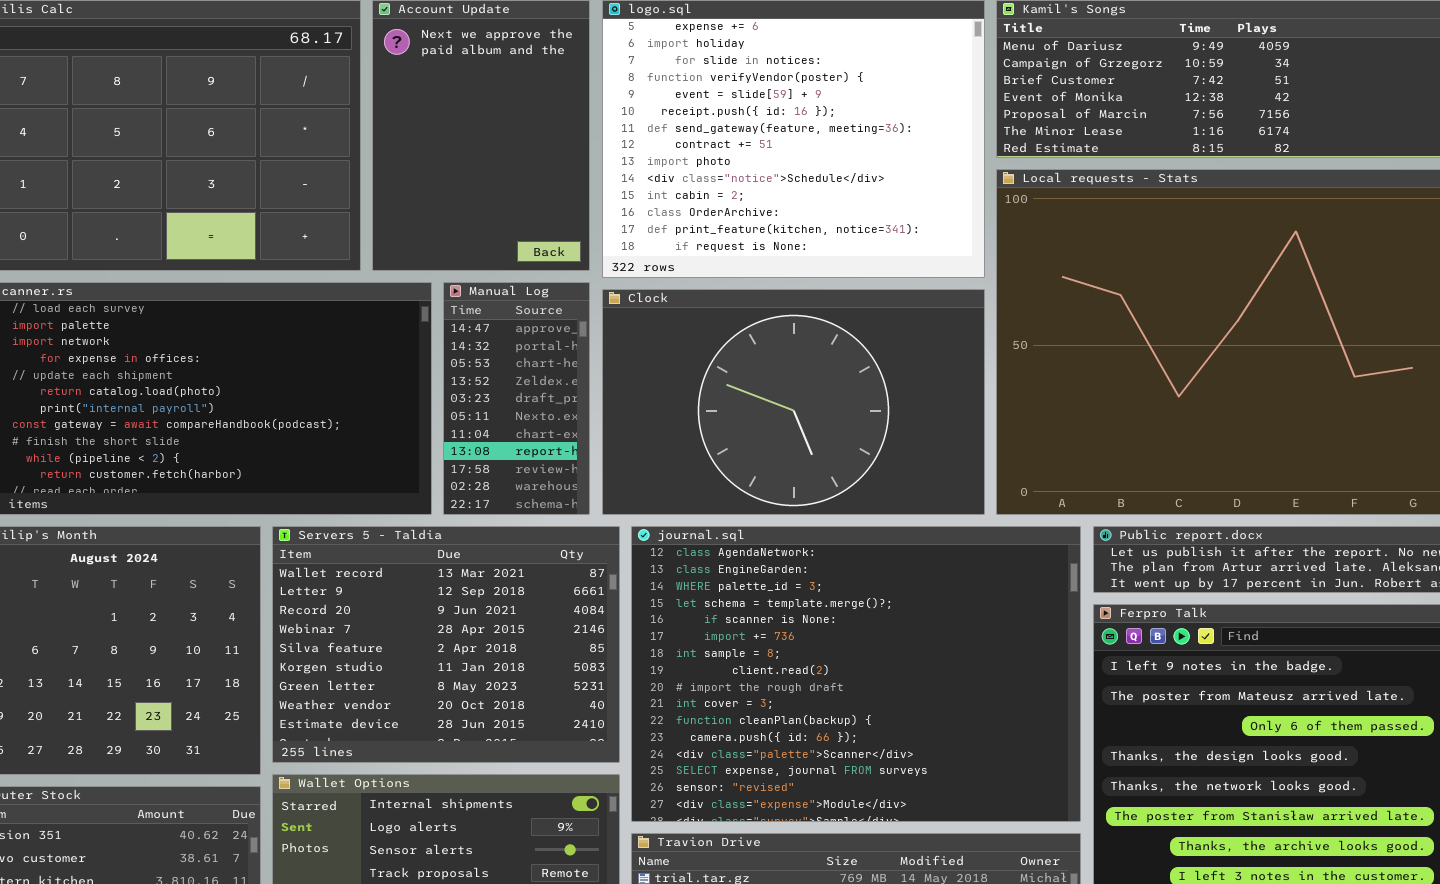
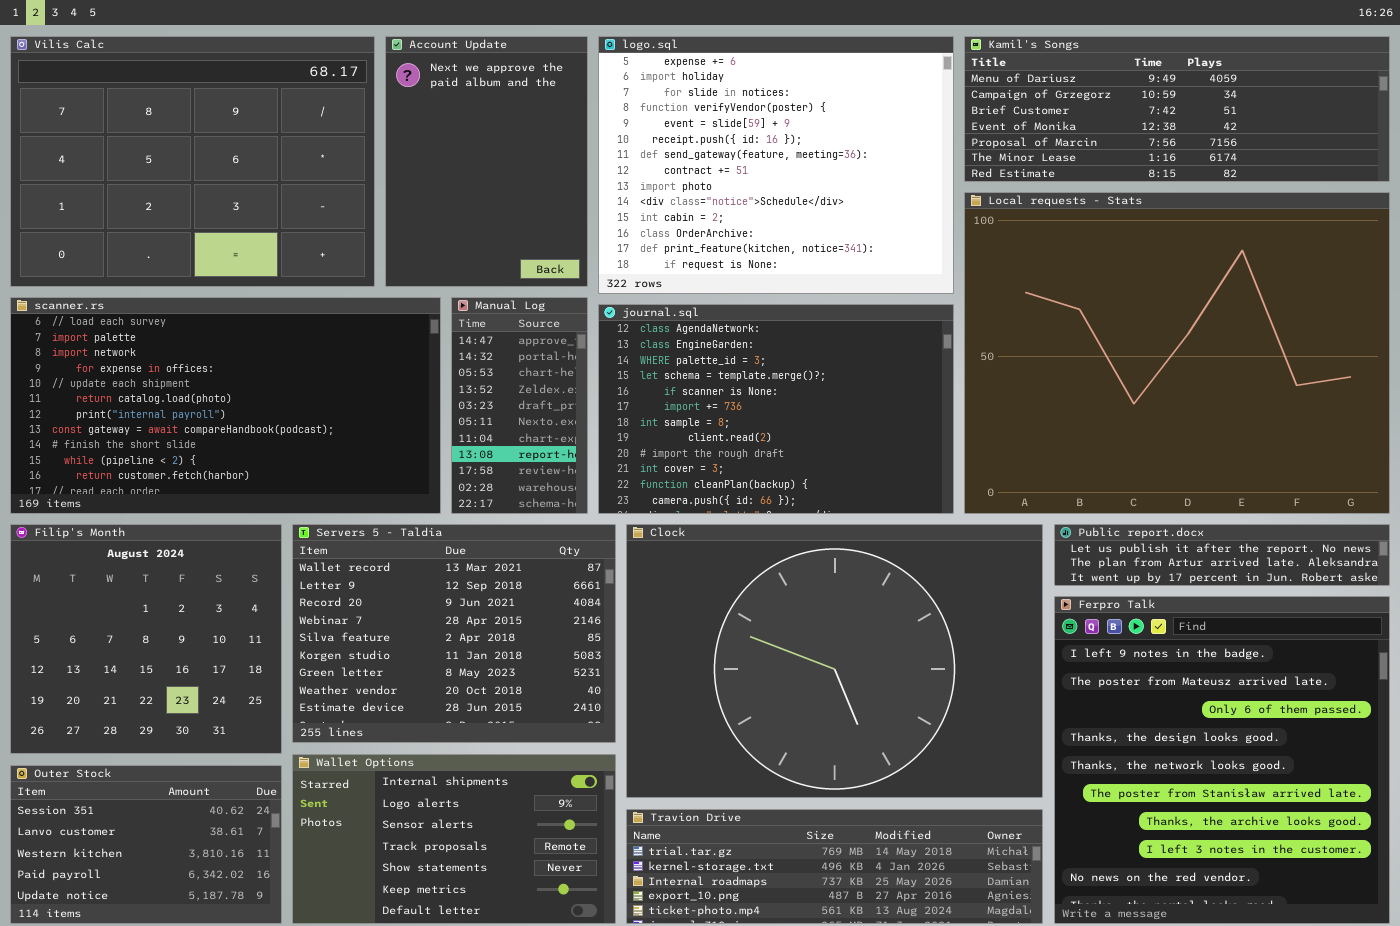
Clock: [602,289,985,515] -> [626,524,1043,798], moved, resized
journal.sql: [631,526,1081,822] -> [598,304,954,514], moved, resized

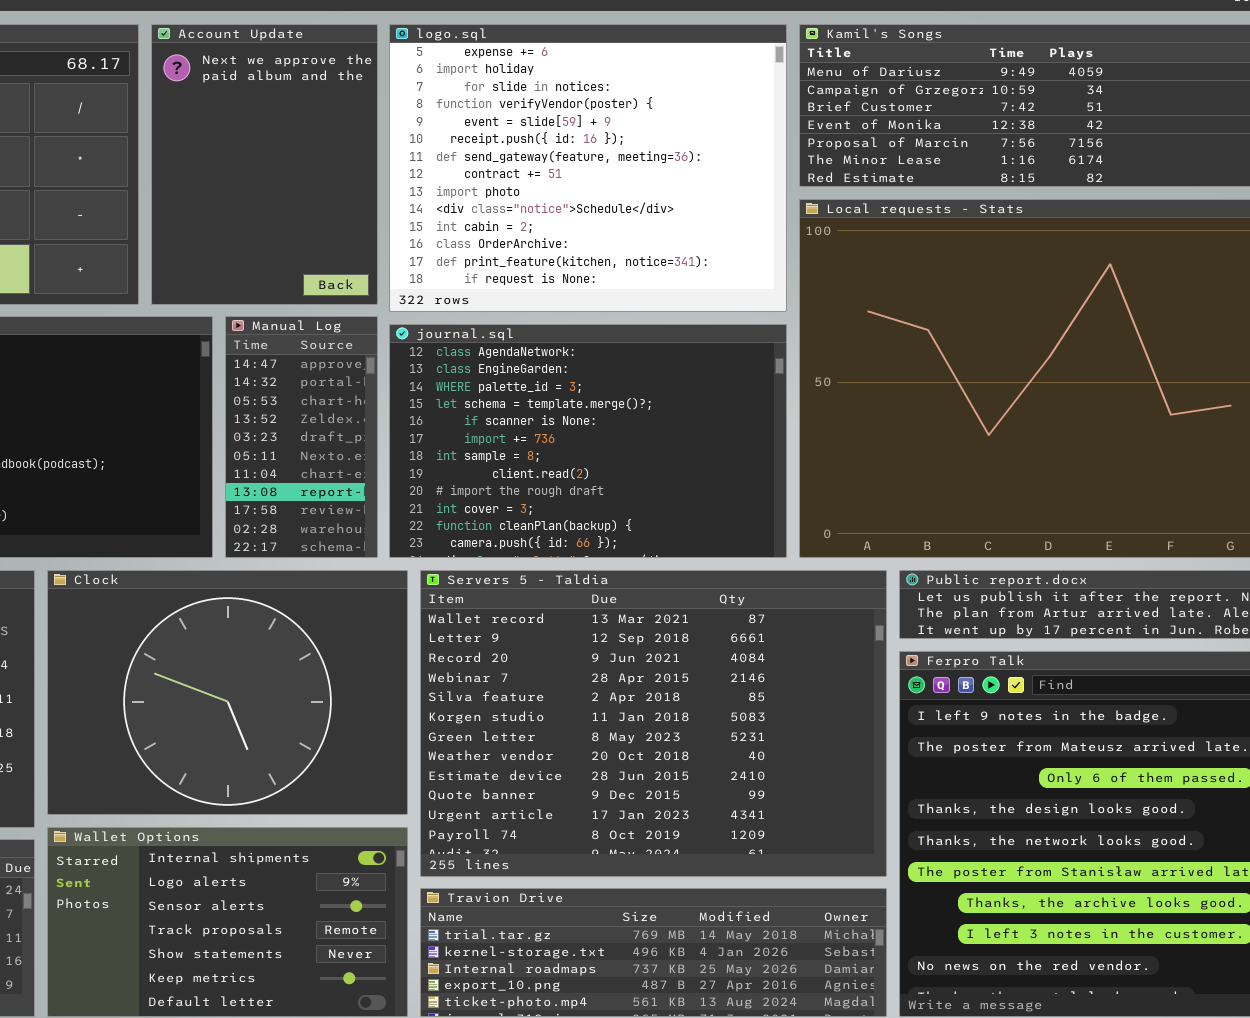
Servers 5 - Taldia: [292,524,616,743] -> [420,570,887,877], moved, resized
Clock: [626,524,1043,798] -> [47,570,408,815], moved, resized

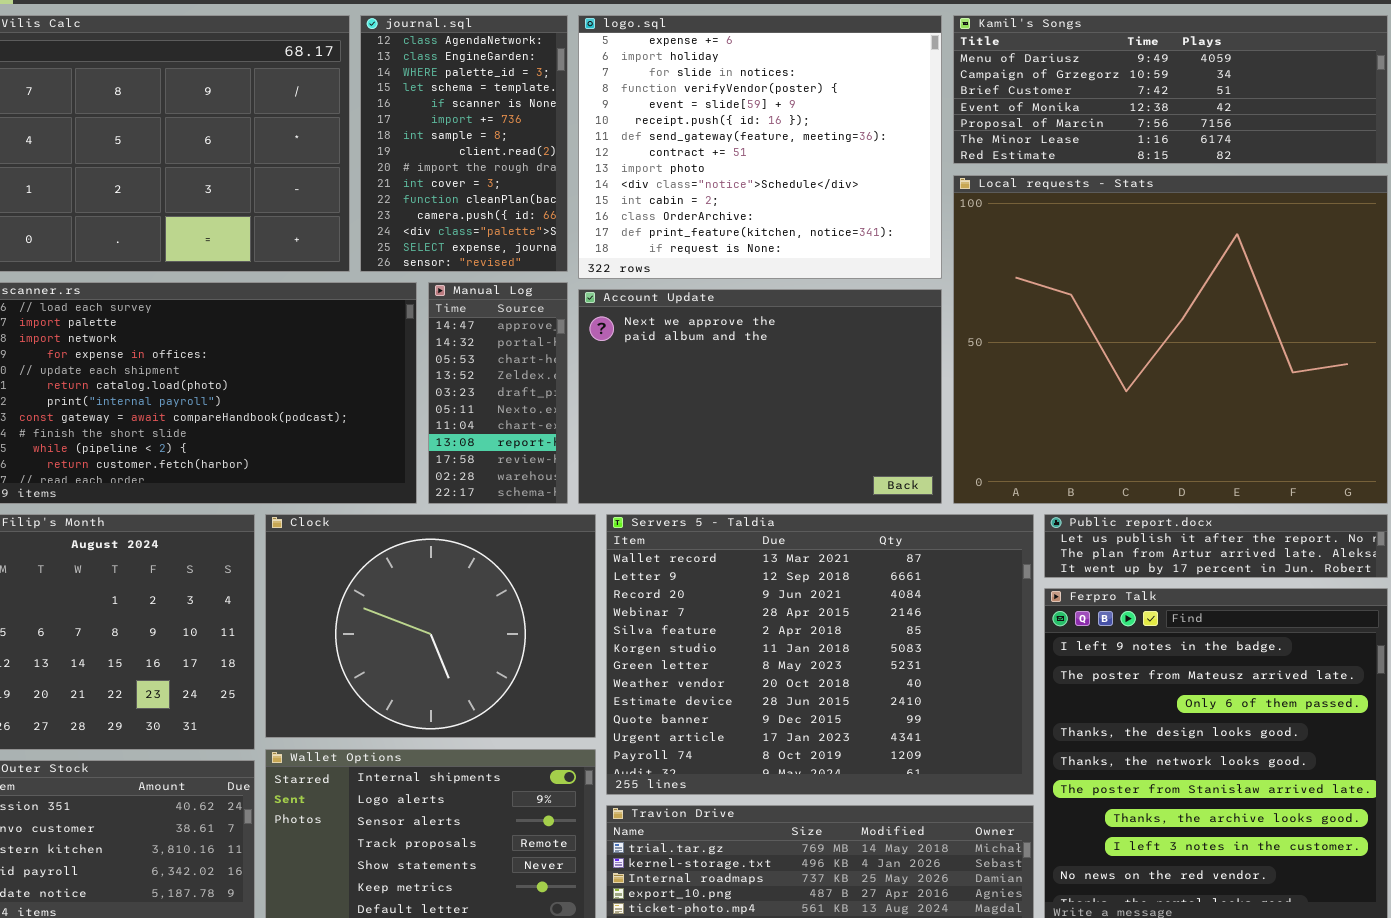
Account Update: [151,24,378,305] -> [578,289,942,504], moved, resized
journal.sql: [389,324,787,558] -> [360,15,568,272], moved, resized

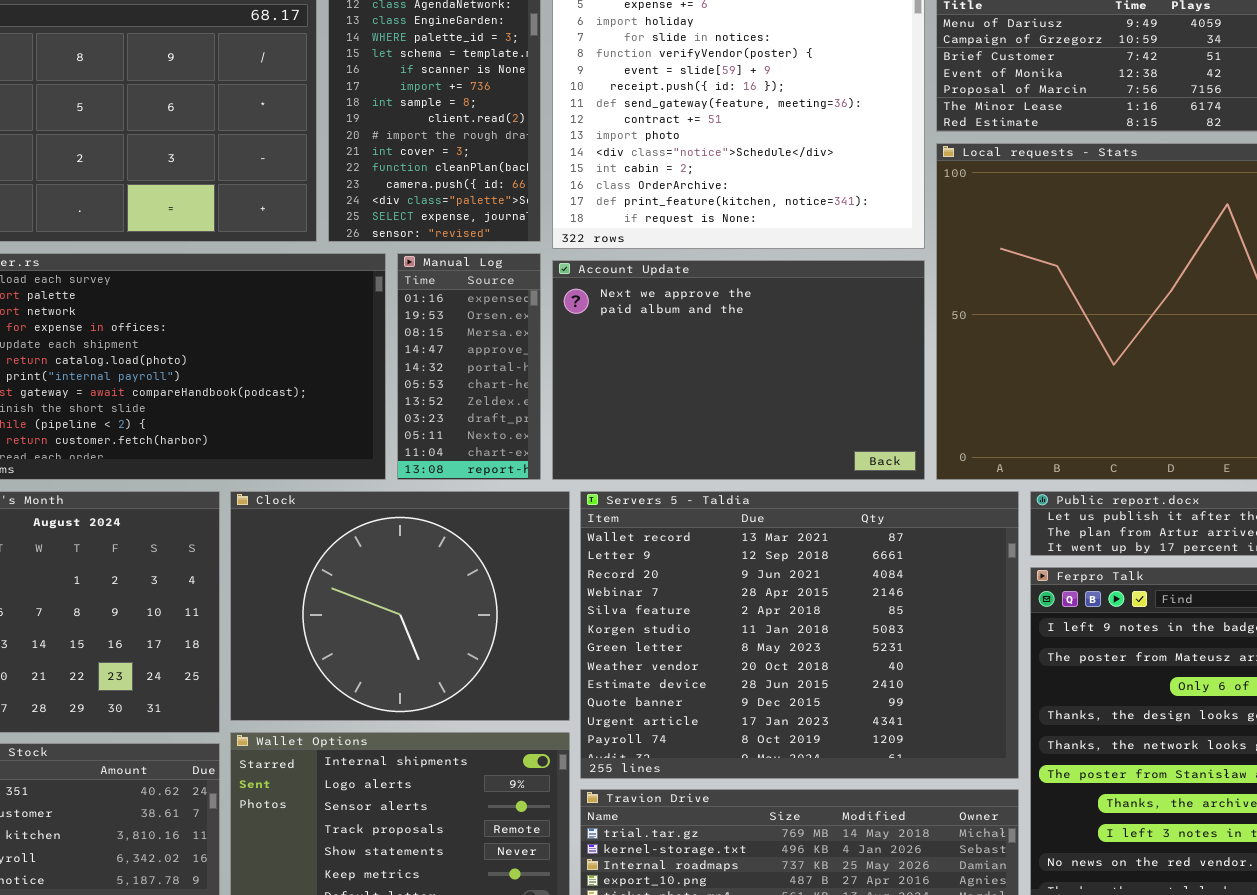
Manual Log: [428,282,568,504] -> [397,253,541,480], scrolled up 3 rows

